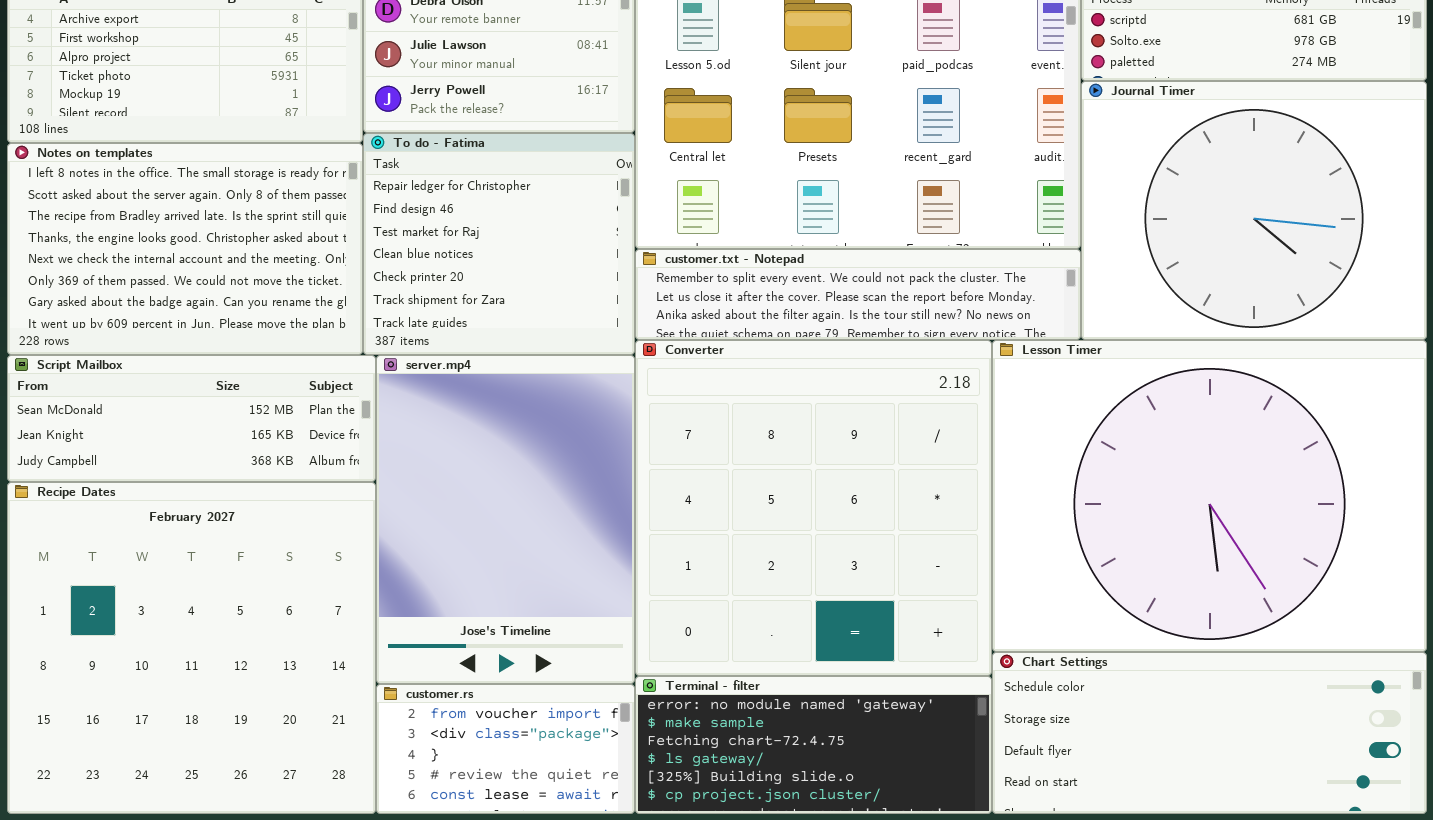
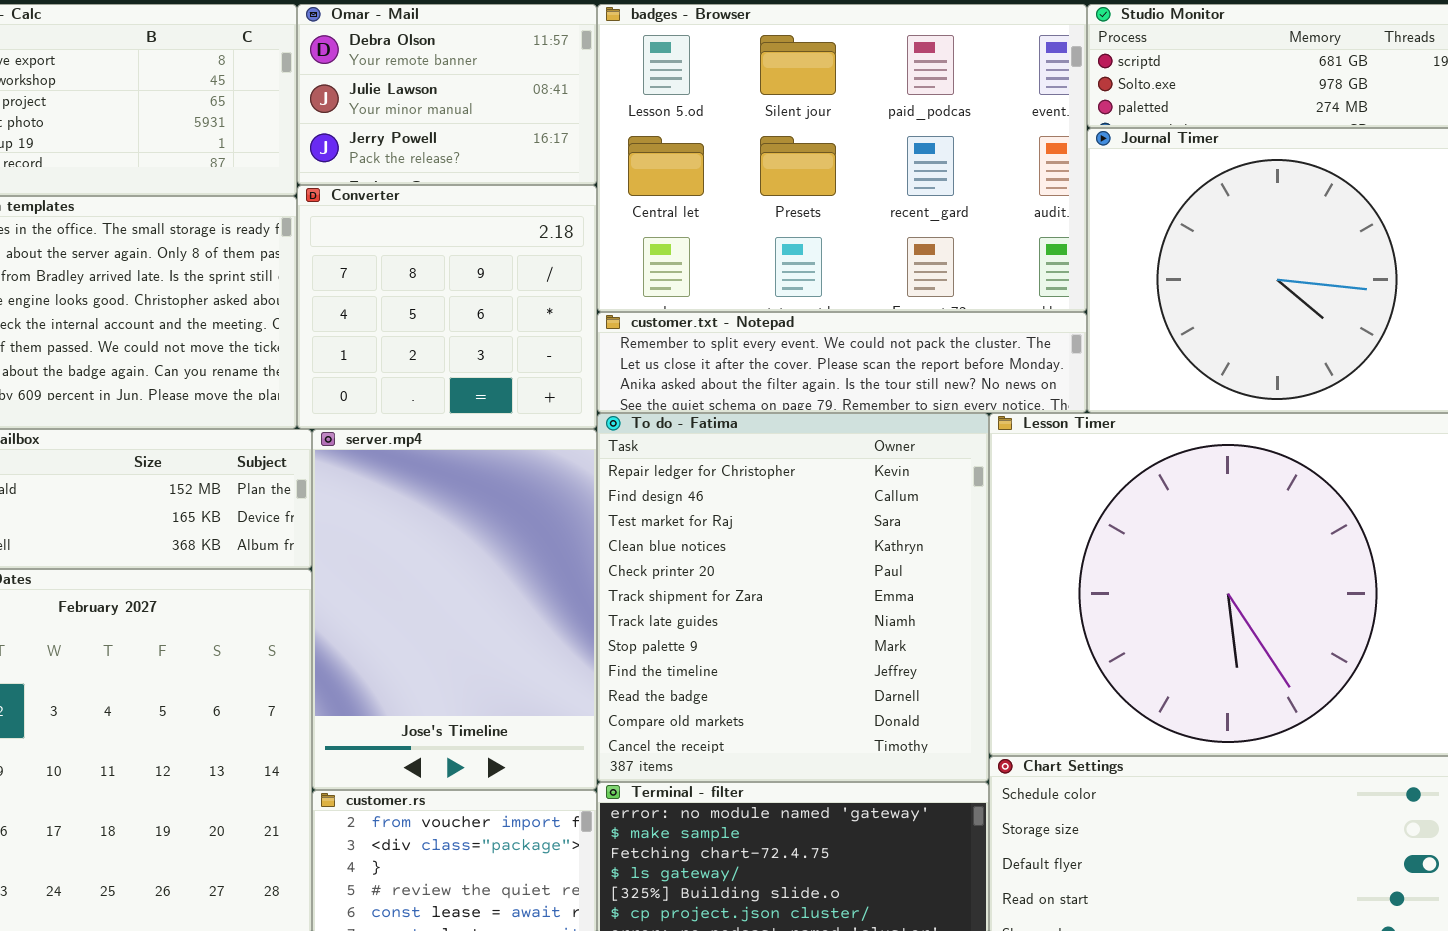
To do - Fatima: [363,133,635,355] -> [597,413,989,782], moved, resized
Converter: [635,340,992,676] -> [297,185,597,429], moved, resized

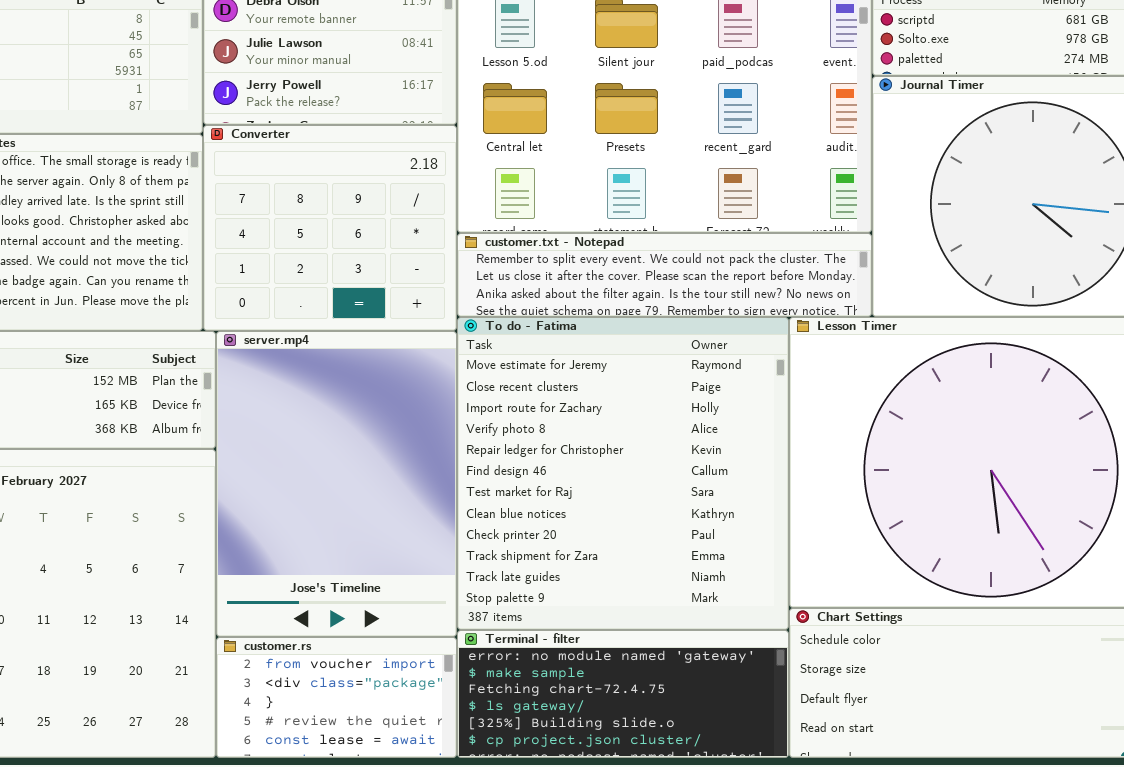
To do - Fatima: [597,413,989,782] -> [457,317,789,630], scrolled up 4 rows

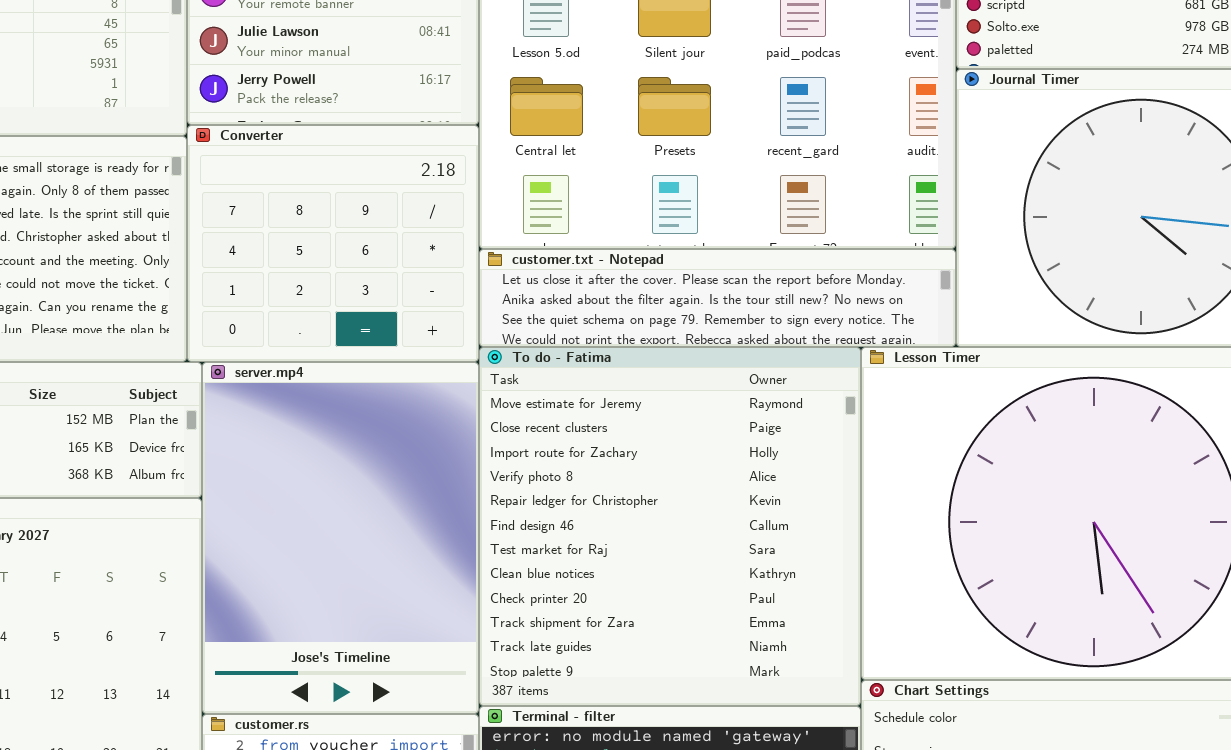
customer.txt - Notepad: [457,233,872,317] -> [479,249,956,347], scrolled down 1 row

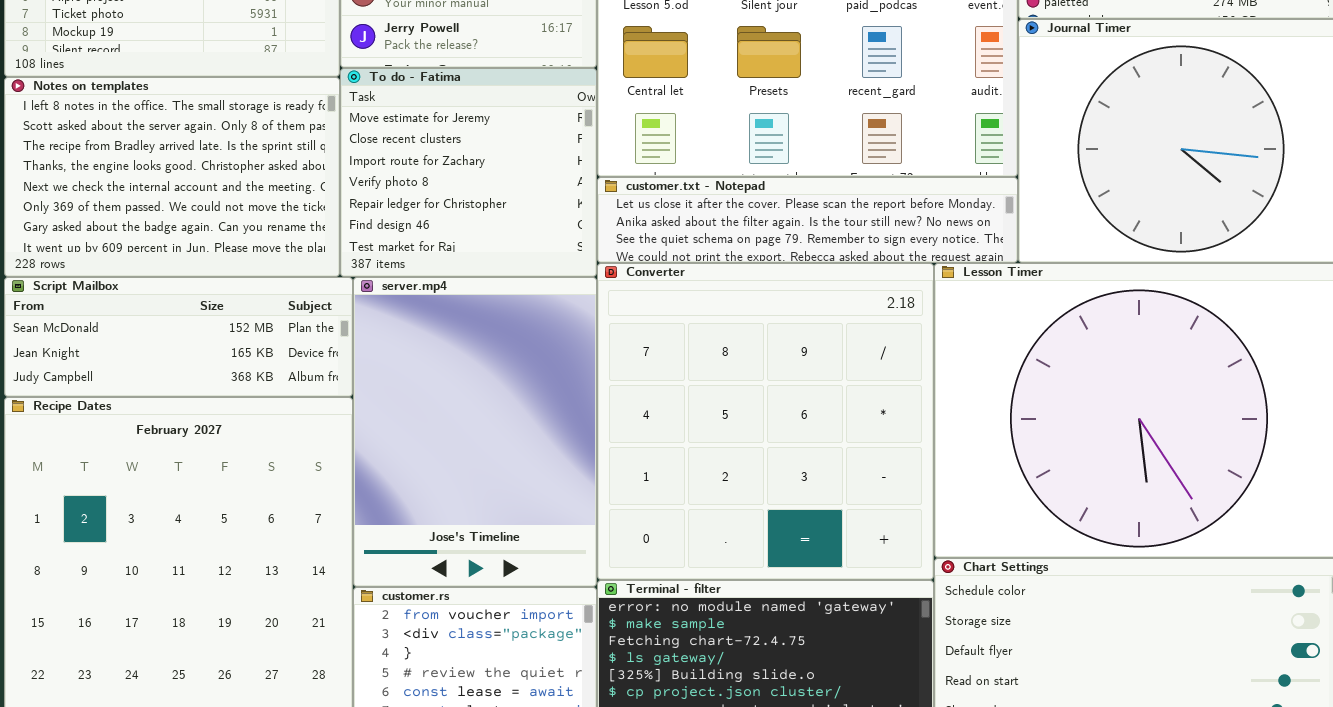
Converter: [187,125,479,362] -> [597,263,934,580], moved, resized
To do - Fatima: [479,347,861,706] -> [340,68,597,277], moved, resized

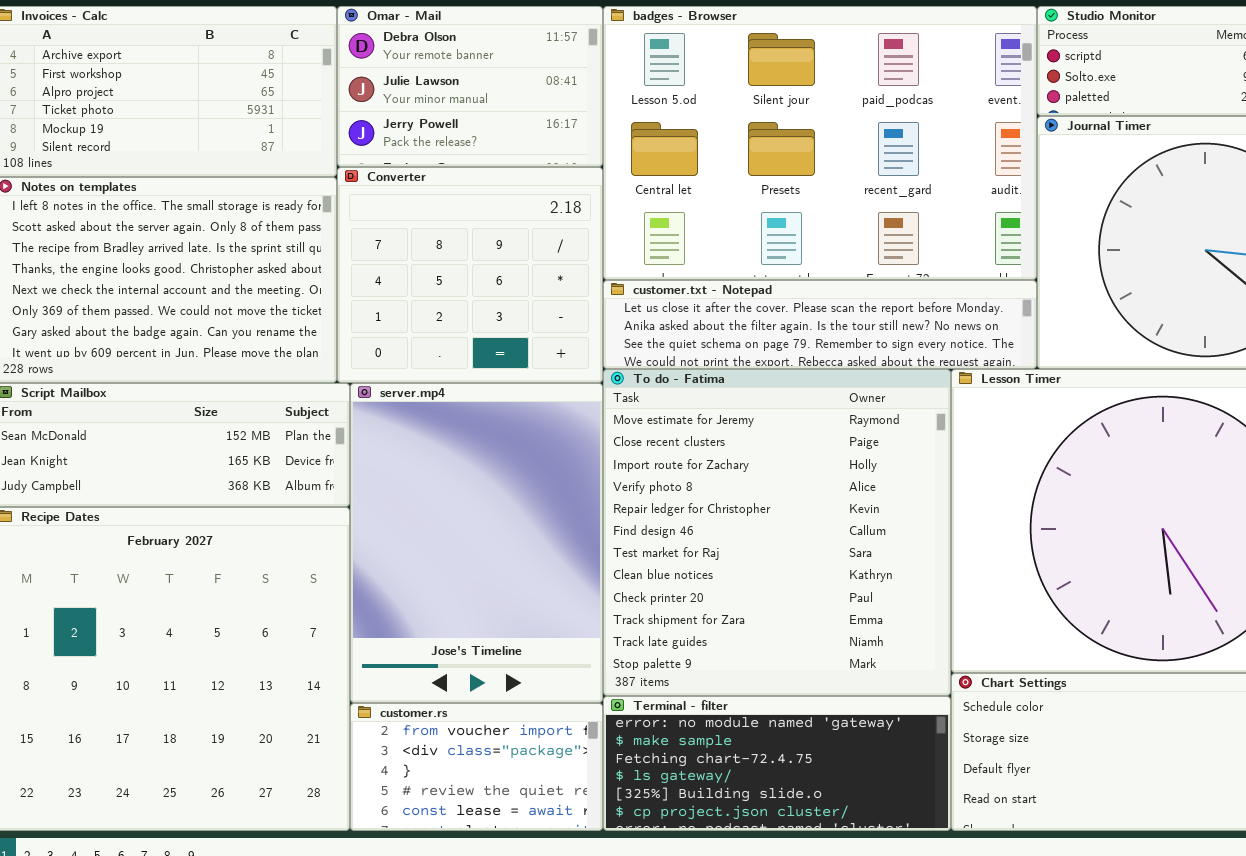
To do - Fatima: [340,68,597,277] -> [603,369,951,696], moved, resized
Converter: [597,263,934,580] -> [337,167,603,383], moved, resized

